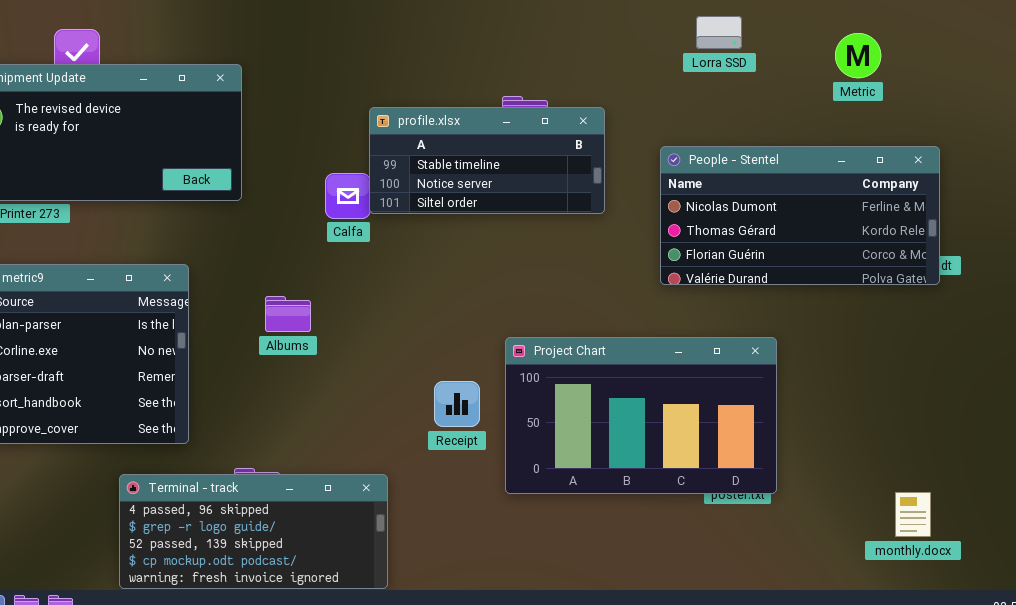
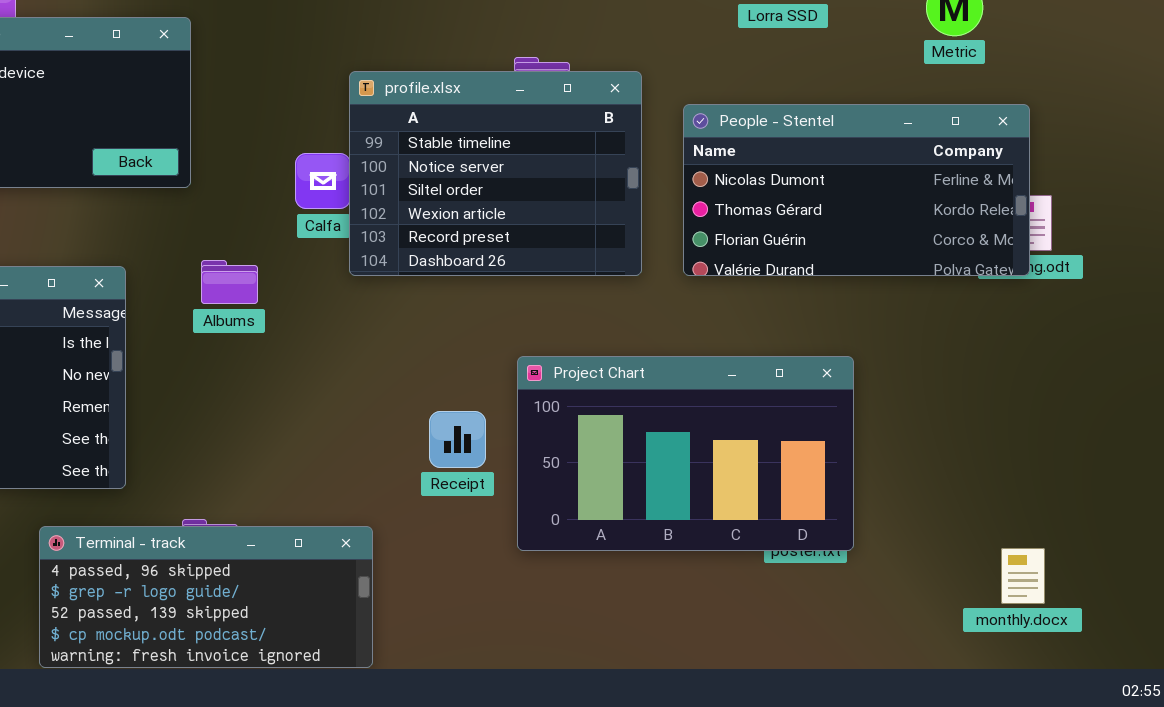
profile.xlsx: [369,107,605,214] -> [349,71,642,276], resized
People - Stentel: [660,146,940,285] -> [683,104,1030,276], moved
Albums: [265,296,311,332] -> [201,260,258,304], moved

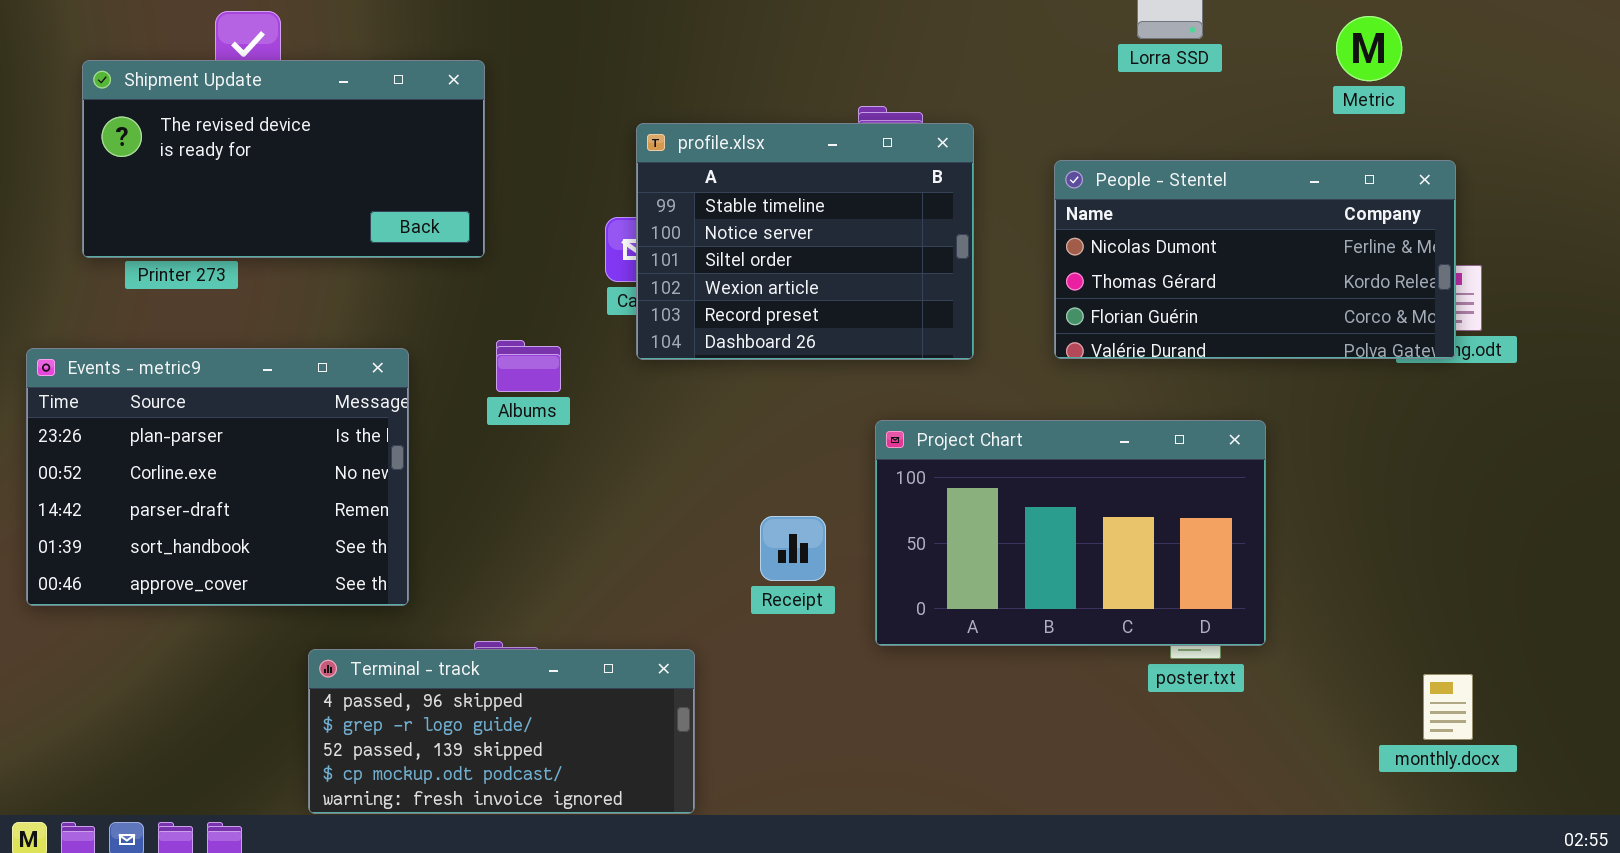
profile.xlsx: [349,71,642,276] -> [636,123,974,360], moved
Project Chart: [517,356,854,551] -> [875,420,1266,646], moved

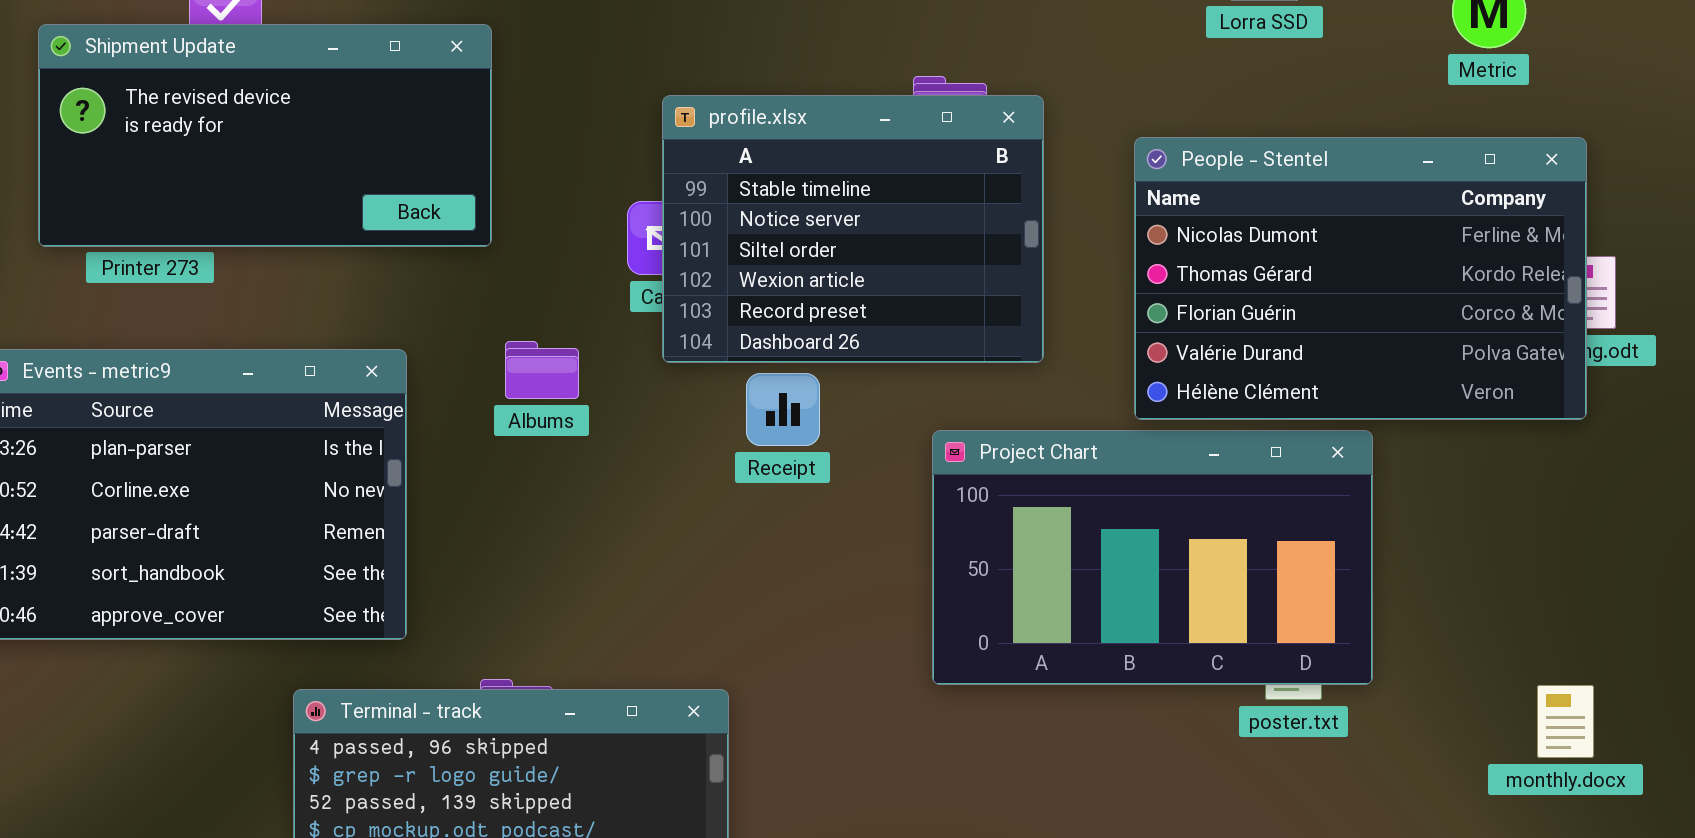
People - Stentel: [1054,160,1456,359] -> [1134,137,1587,420], resized
Receipt: [760,516,826,581] -> [746,373,820,446], moved
monthly.docx: [1423,674,1473,740] -> [1537,685,1594,758], moved

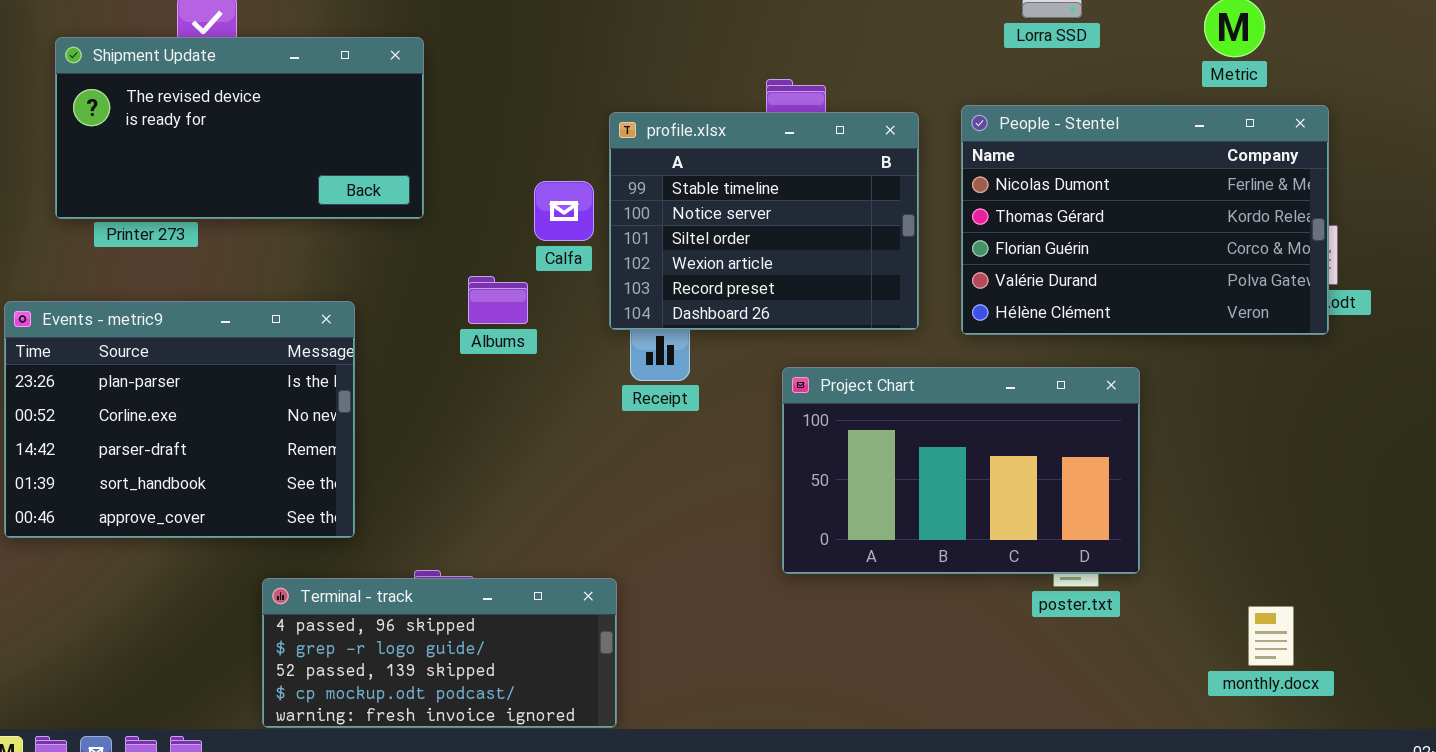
profile.xlsx: [662,95,1044,363] -> [609,112,919,330], moved
People - Stentel: [1134,137,1587,420] -> [961,105,1329,335], moved
Albums: [505,341,579,399] -> [468,276,528,324], moved
monthly.docx: [1537,685,1594,758] -> [1248,606,1294,666], moved

